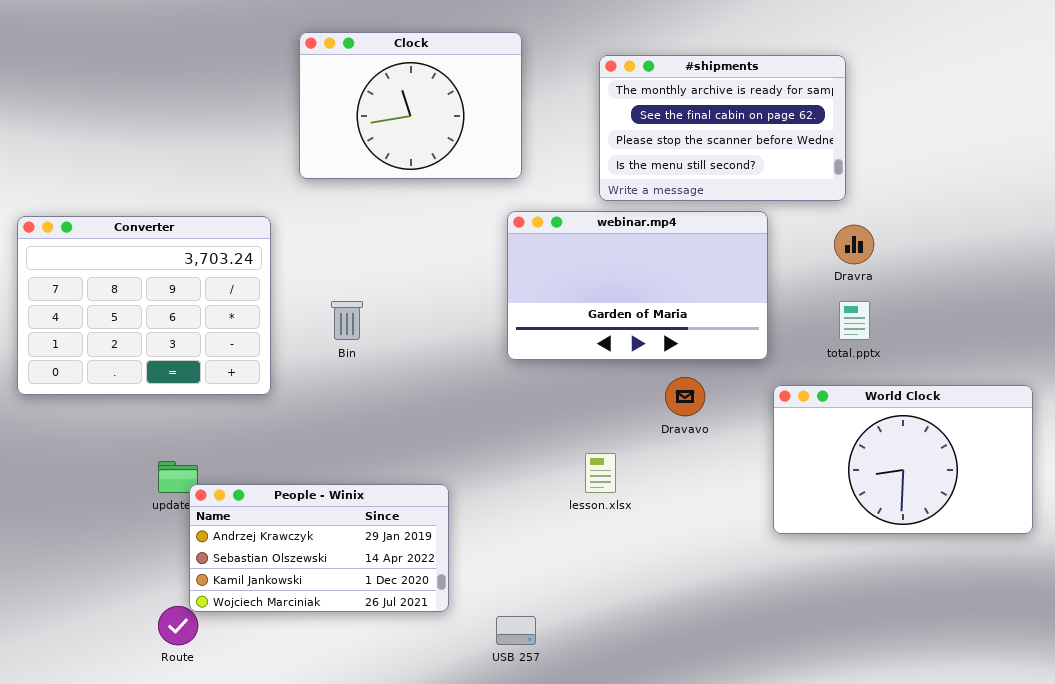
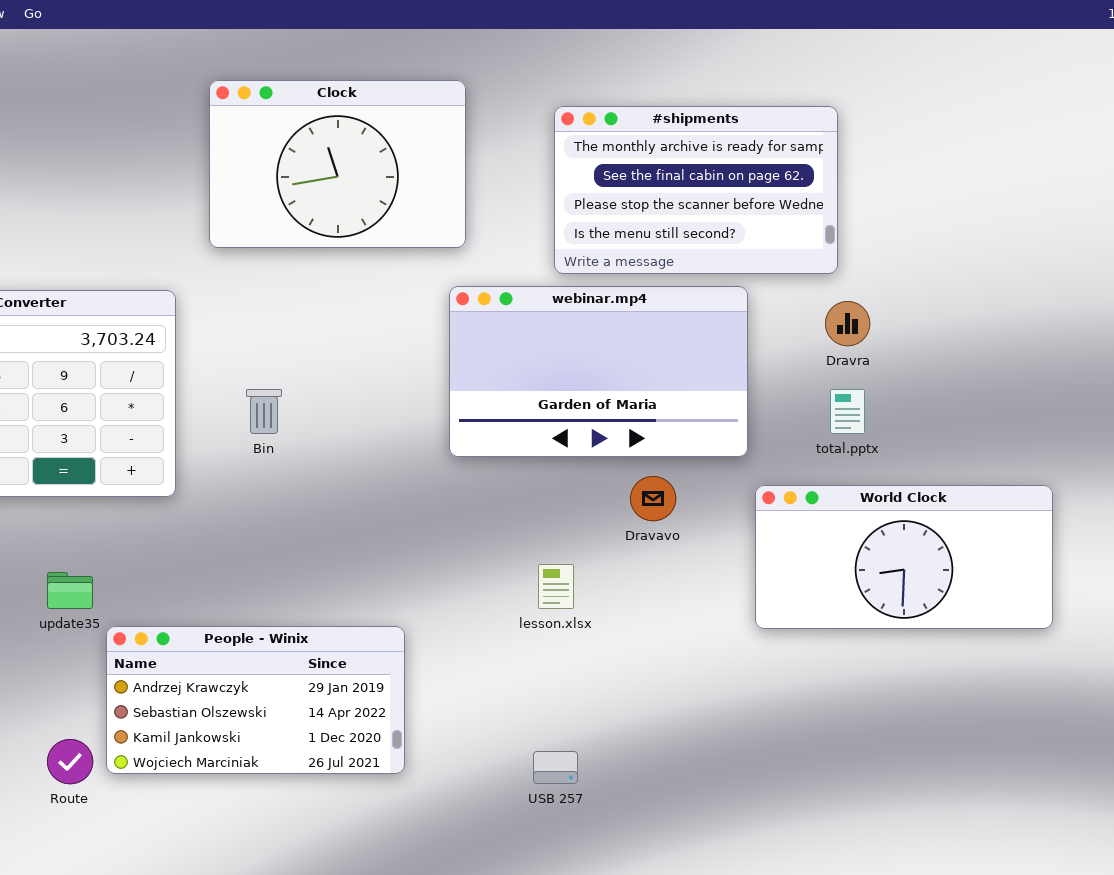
World Clock: [773,385,1033,534] -> [755,485,1053,629], resized
People - Winix: [189,484,449,612] -> [106,626,405,774], moved
USB 257: [496,616,536,645] -> [533,751,578,784], moved

